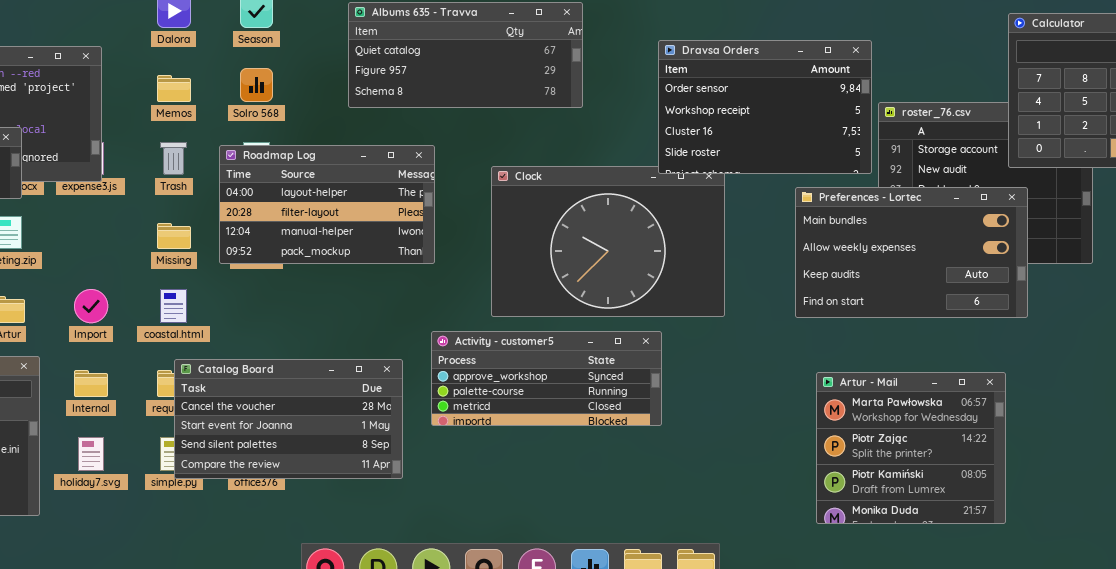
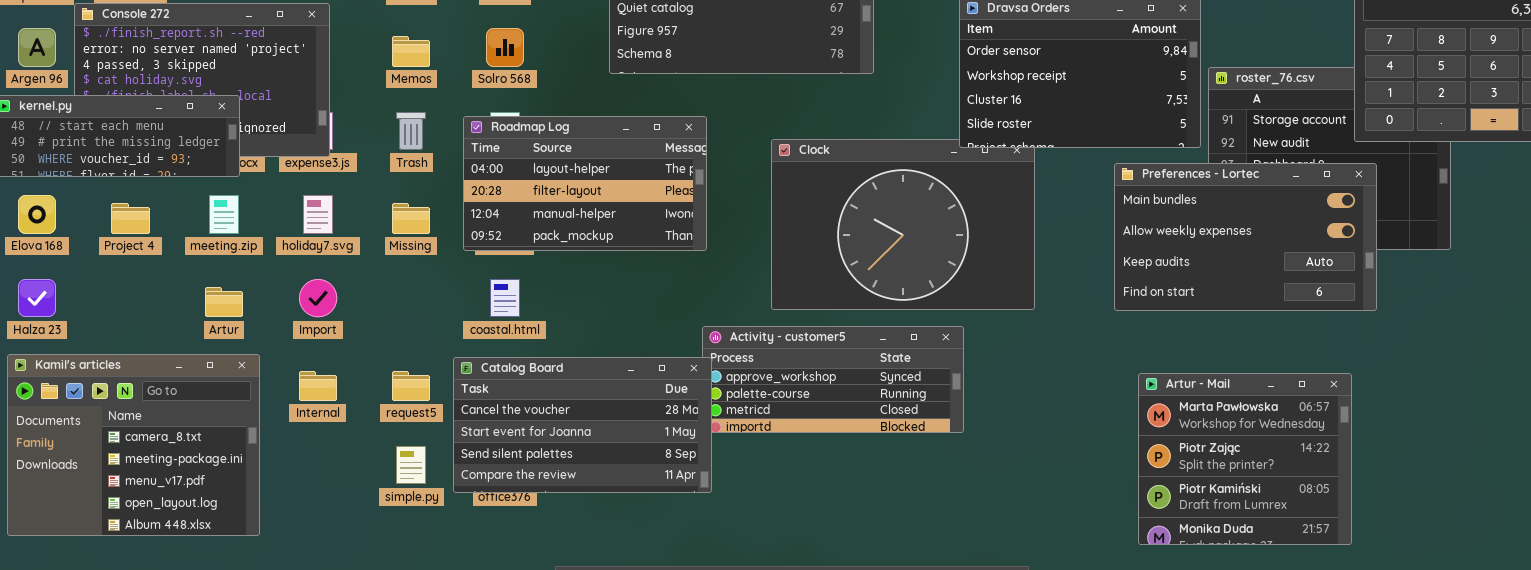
coastal.html: [160,289,187,323] -> [490,279,520,317], moved
Catalog Board: [174,359,403,479] -> [453,357,712,493], moved
holiday7.svg: [78,437,104,471] -> [303,195,333,234], moved

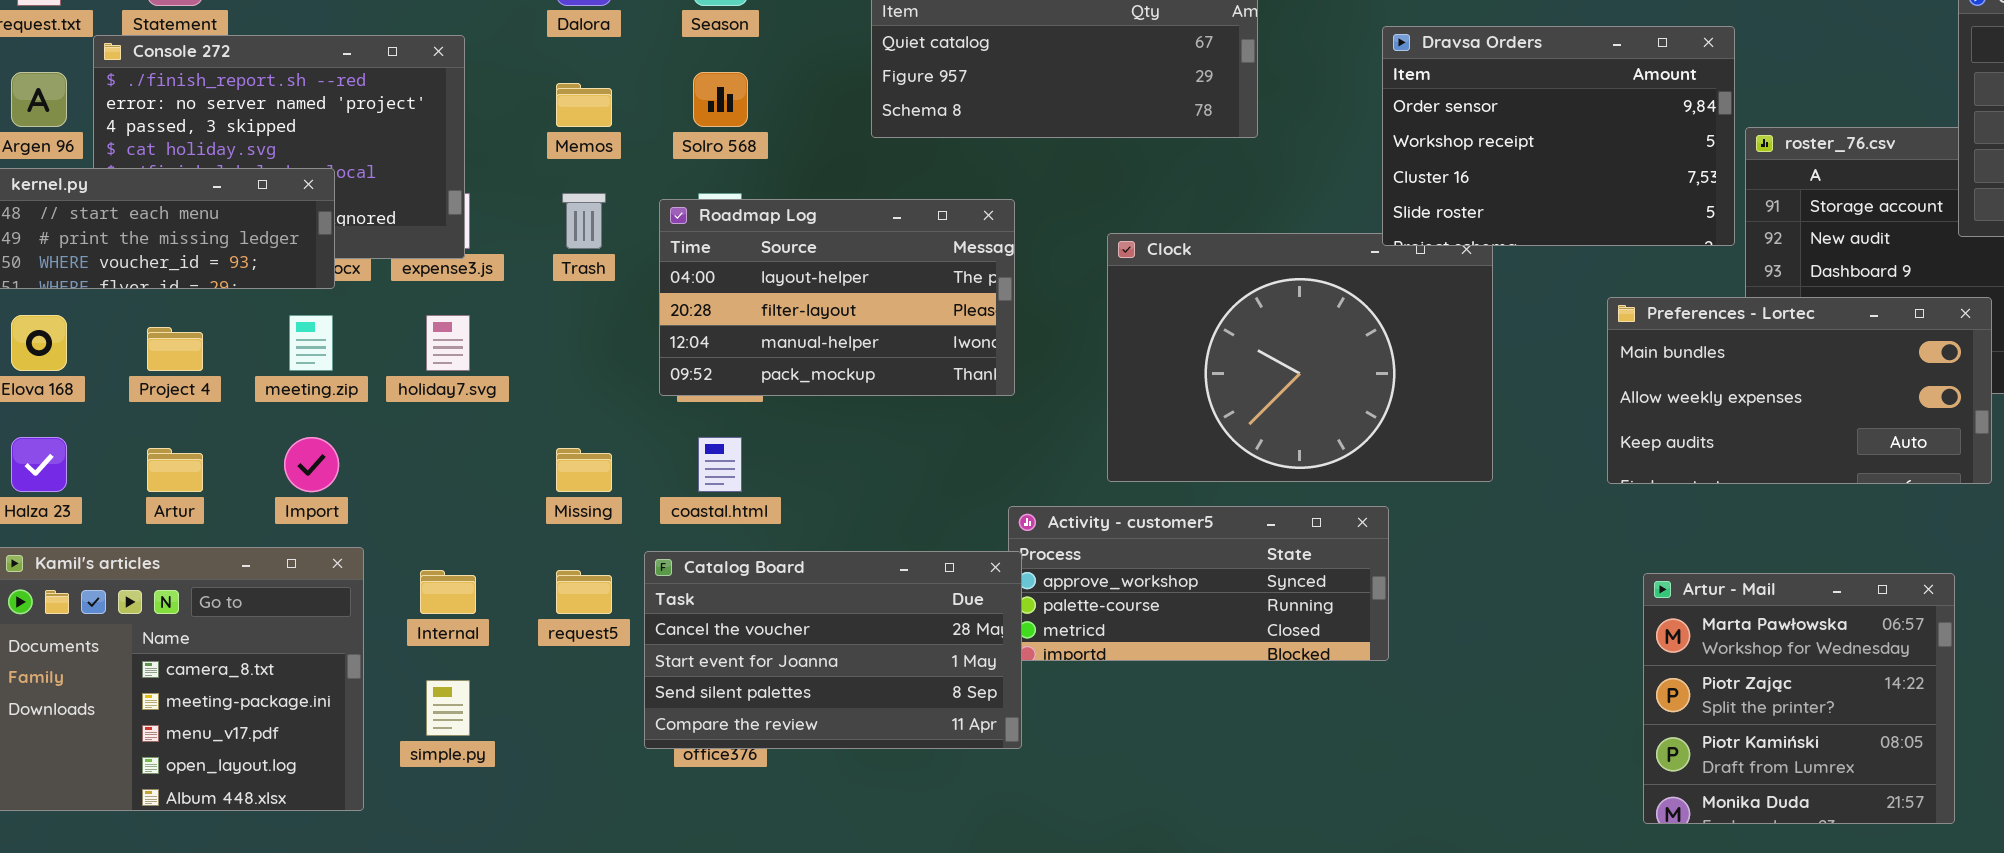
Preferences - Lortec: [1114,163,1377,311] -> [1607,297,1992,484], resized
Missing: [392,203,430,234] -> [556,448,612,492], moved
Import: [299,279,337,317] -> [284,437,339,492], moved
Artur: [205,287,243,317] -> [147,448,203,492], moved
simple.py: [396,446,426,484] -> [426,680,470,736], moved

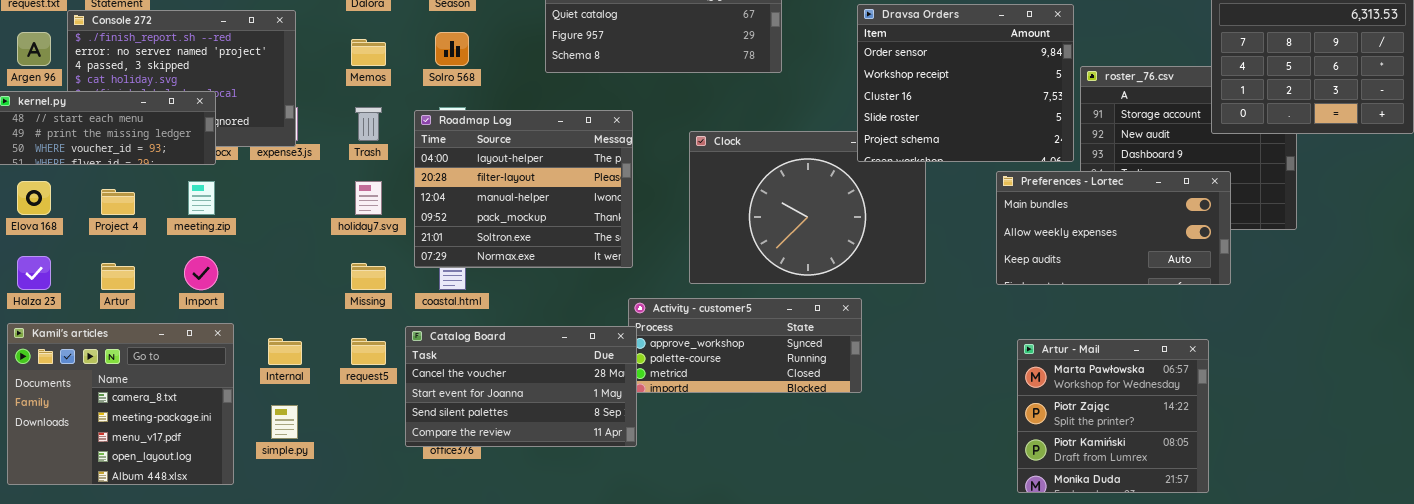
Dravsa Orders: [1382,26,1735,246] -> [857,4,1074,162], resized
Roadmap Log: [659,199,1015,396] -> [414,110,633,268], resized
holiday7.svg: [426,315,470,371] -> [355,181,382,215], moved

